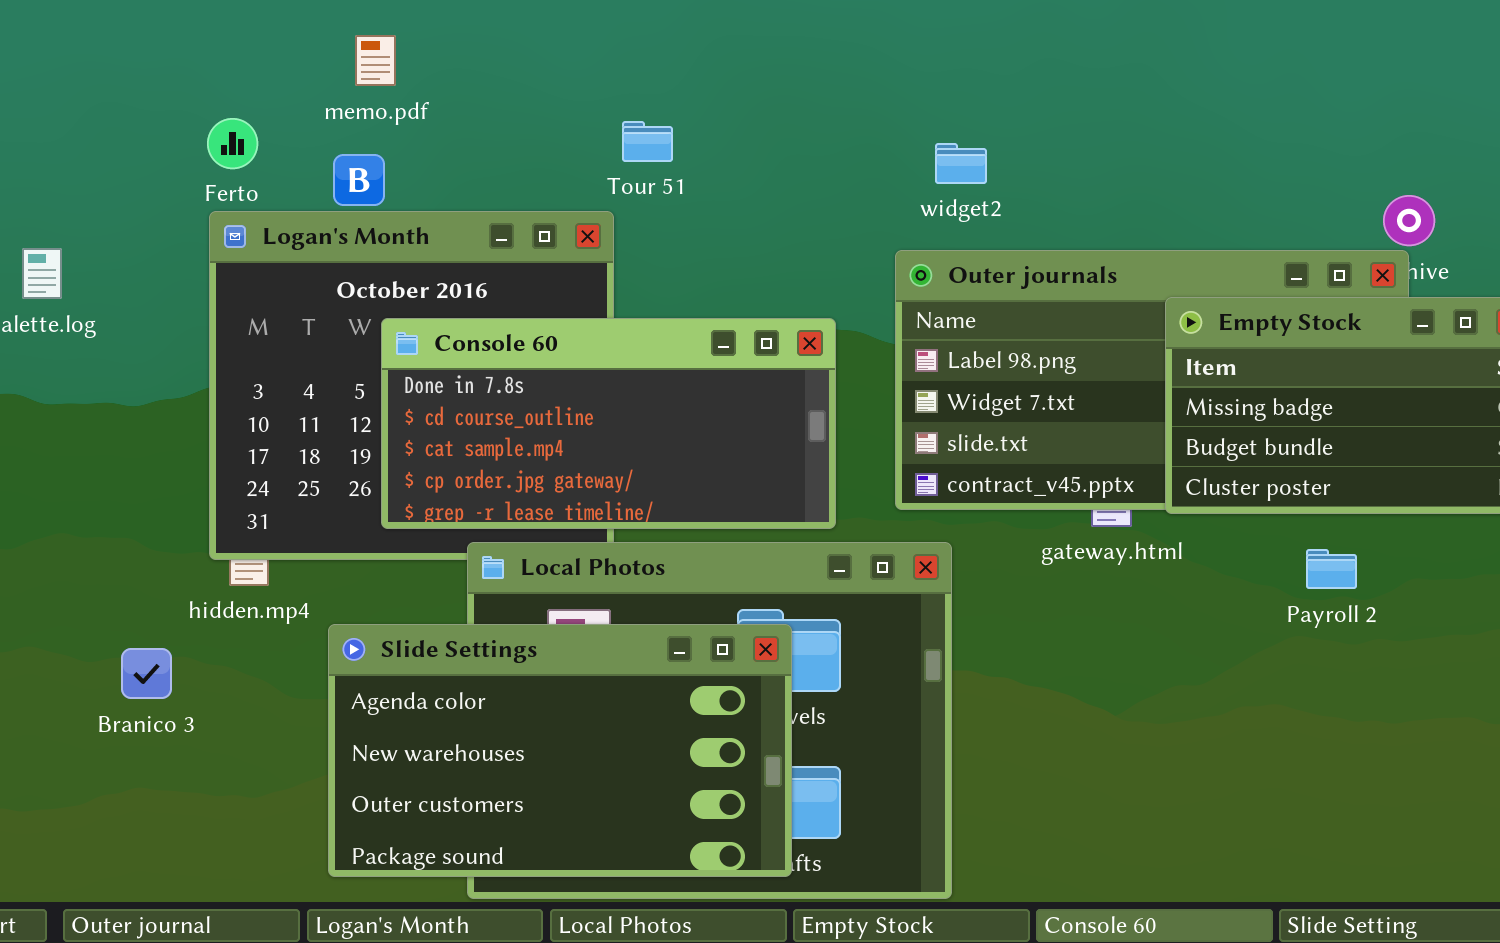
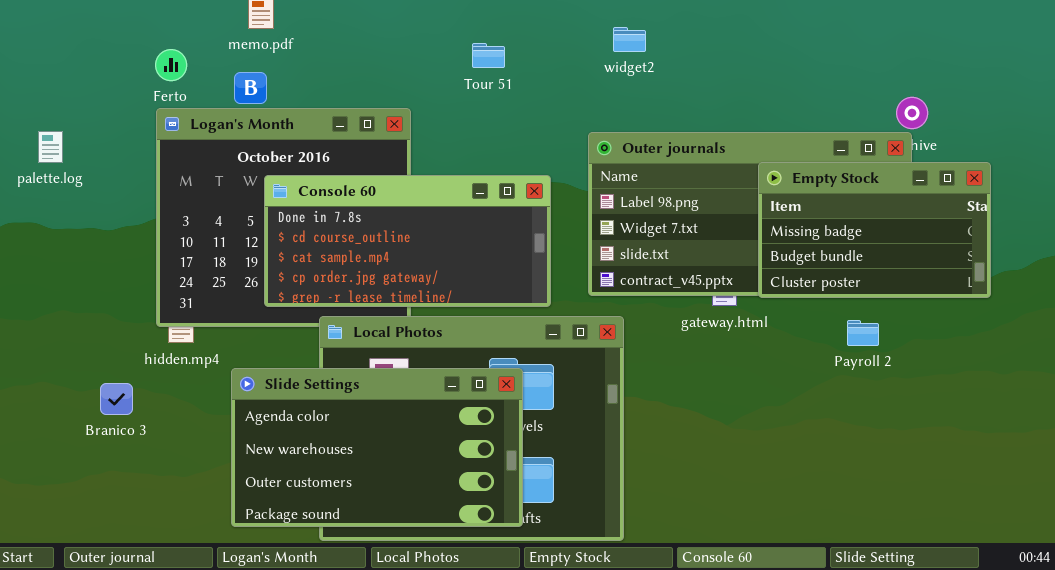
Tour 51: [622,121,673,162] -> [472,43,505,68], moved
widget2: [935,143,987,184] -> [613,27,646,52], moved

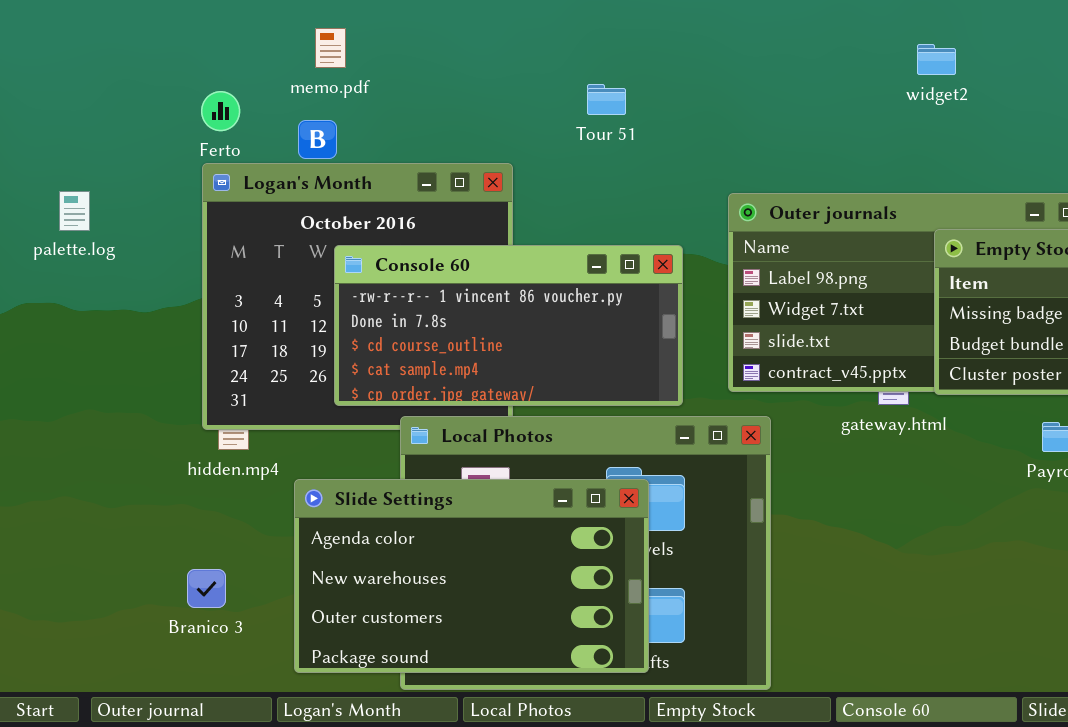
widget2: [613,27,646,52] -> [917,44,956,75], moved
Console 60: [264,175,551,307] -> [334,245,683,406], scrolled up 1 row
Branico 3: [100,383,133,415] -> [187,569,226,608], moved

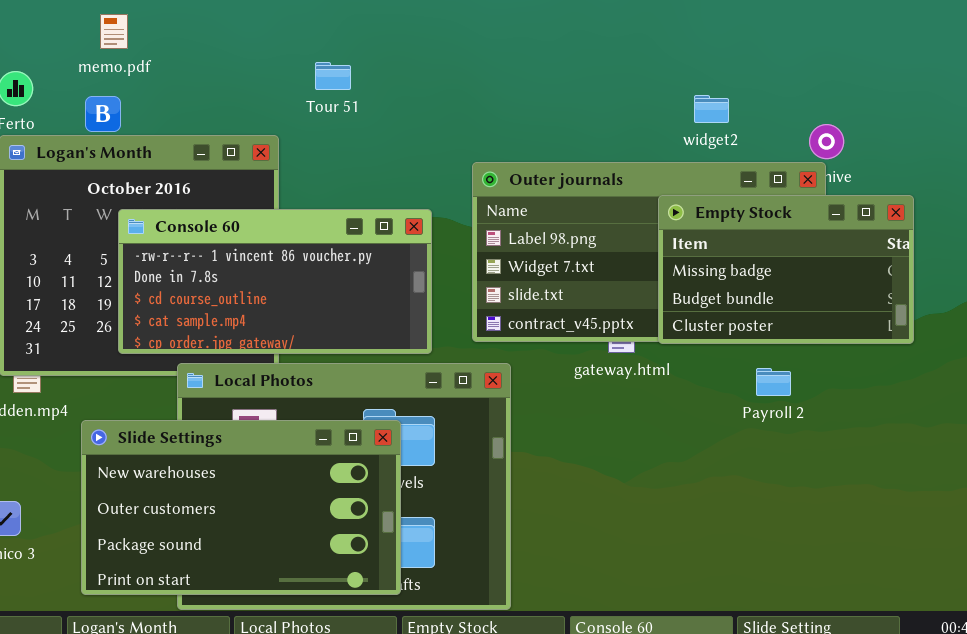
widget2: [917,44,956,75] -> [694,95,729,123], moved
Tour 51: [587,84,626,115] -> [315,62,351,90], moved
Slide Settings: [294,479,649,673] -> [81,420,401,595], scrolled down 1 row

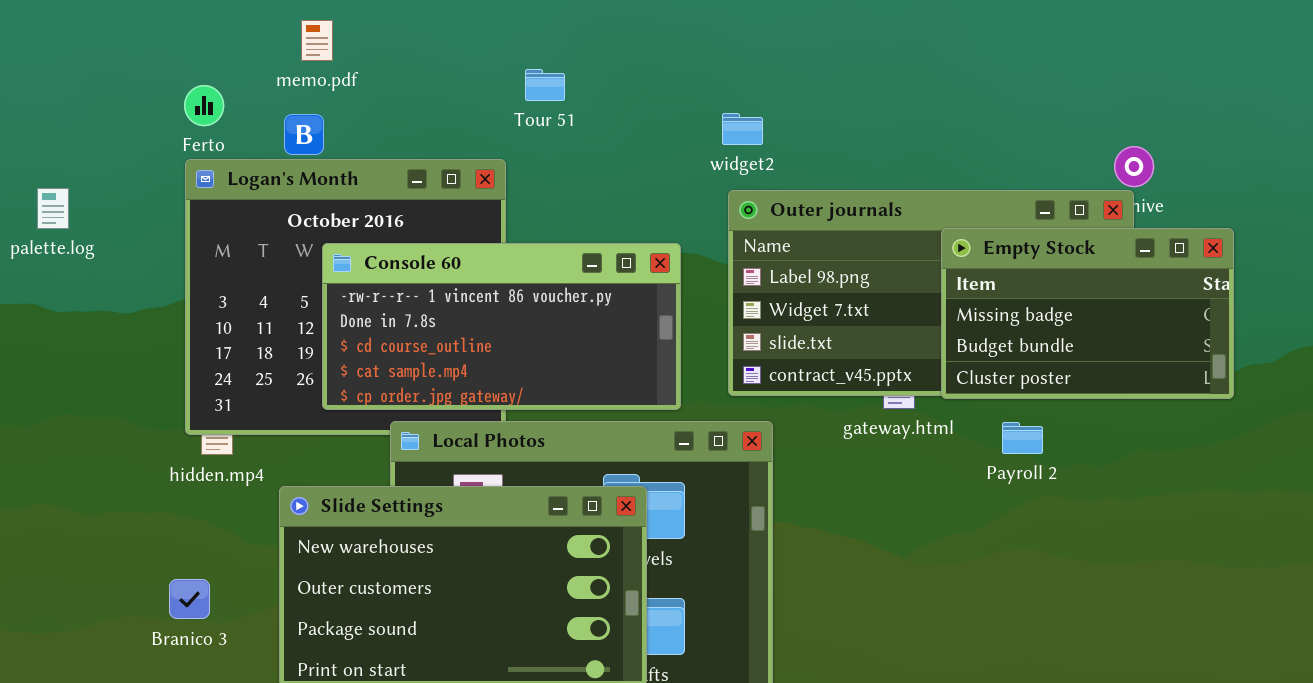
Tour 51: [315,62,351,90] -> [525,69,565,101], moved
widget2: [694,95,729,123] -> [722,113,763,145], moved
Payroll 2: [756,368,791,396] -> [1002,422,1043,454], moved

